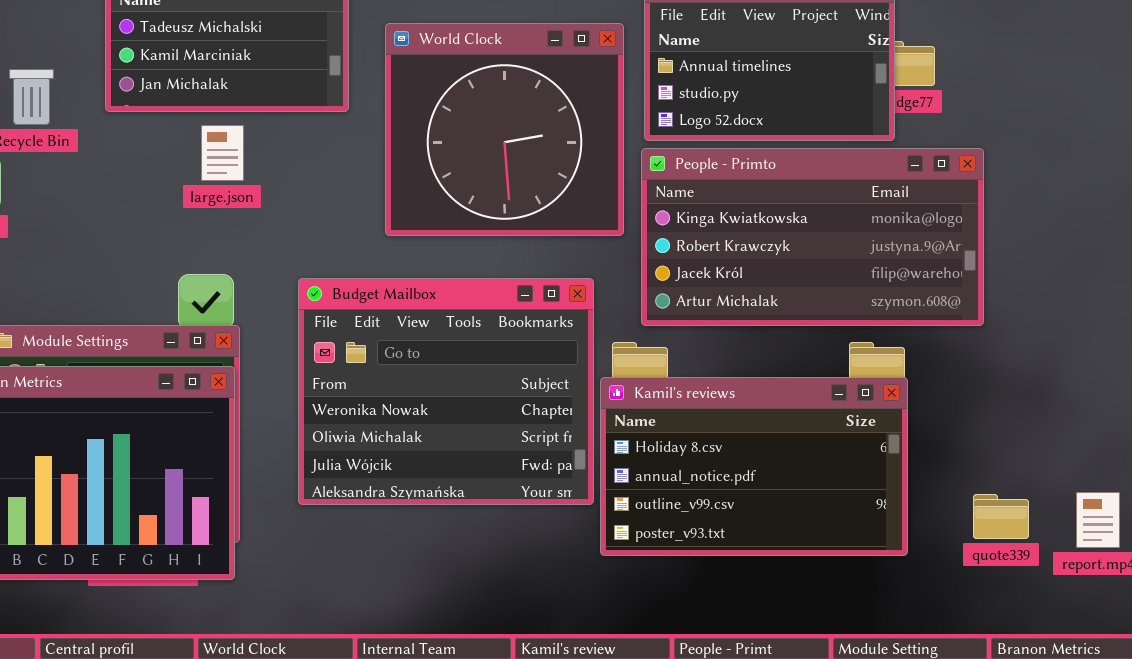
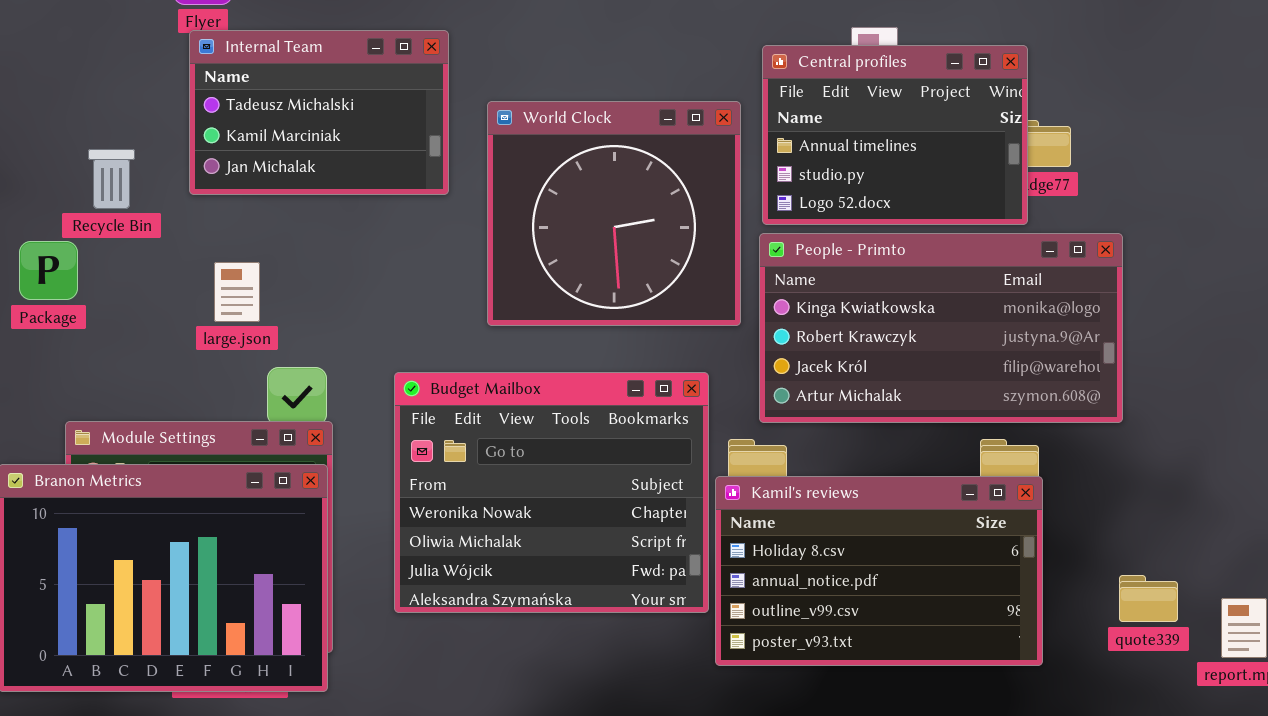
large.json: [201,125,244,181] -> [214,262,260,322], moved
quote339: [973,494,1029,539] -> [1119,575,1178,622], moved

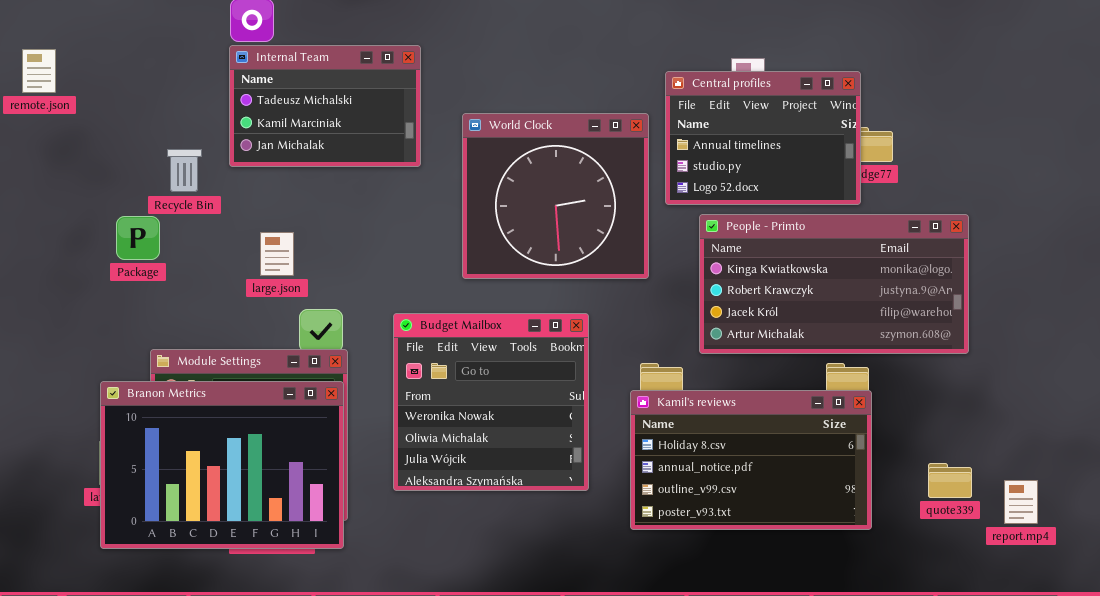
Internal Team: [189,30,449,195] -> [229,45,421,167], moved
People - Primto: [759,233,1123,423] -> [699,214,969,354], moved
Budget Mailbox: [394,372,709,613] -> [393,313,589,491], resized

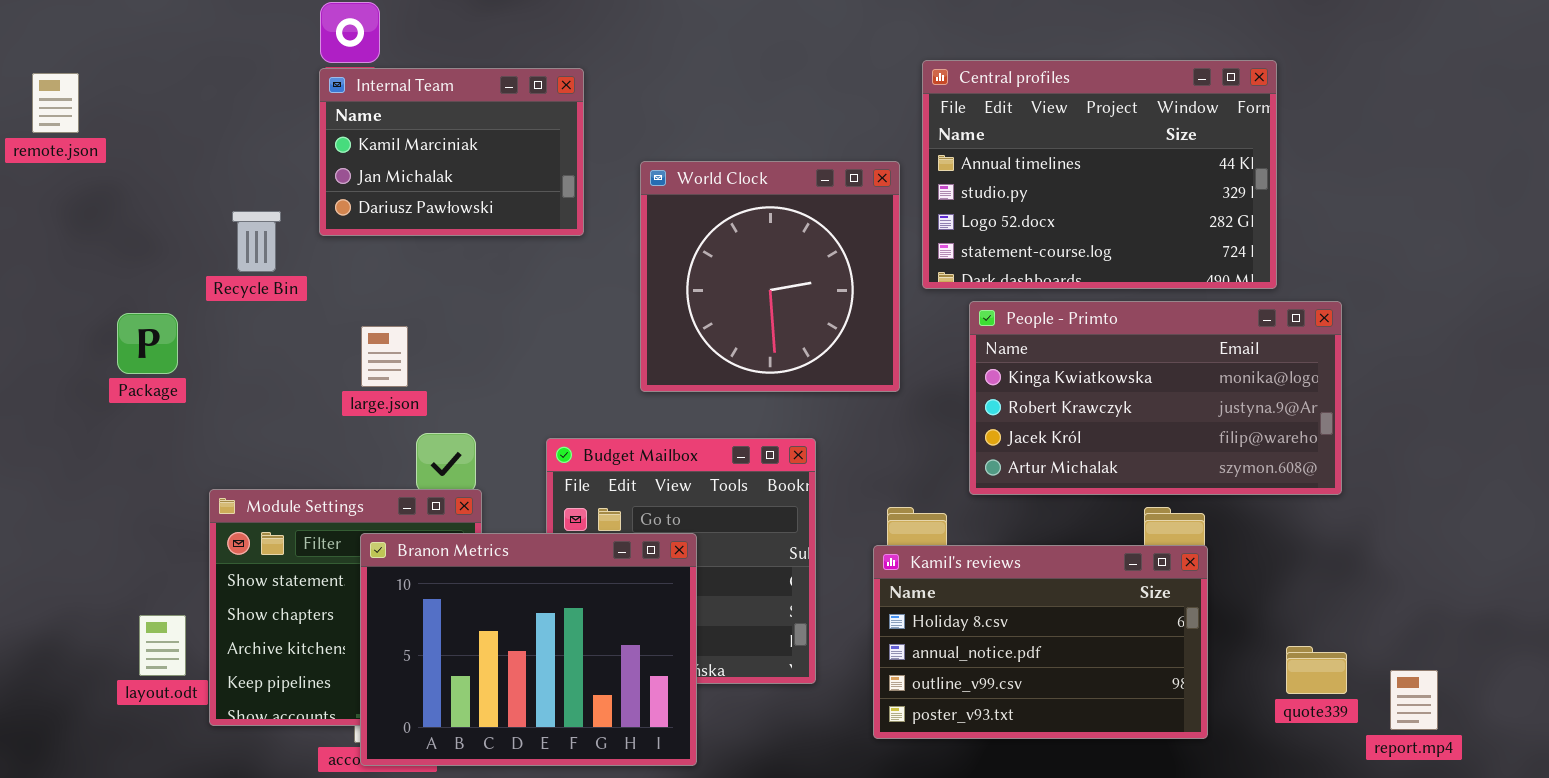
Internal Team: [229,45,421,167] -> [319,68,584,236], scrolled down 1 row
Central profiles: [665,71,861,205] -> [922,60,1277,289], resized
Package: [116,216,160,260] -> [117,313,178,374], moved
Branon Metrics: [100,381,344,549] -> [360,533,697,766], moved

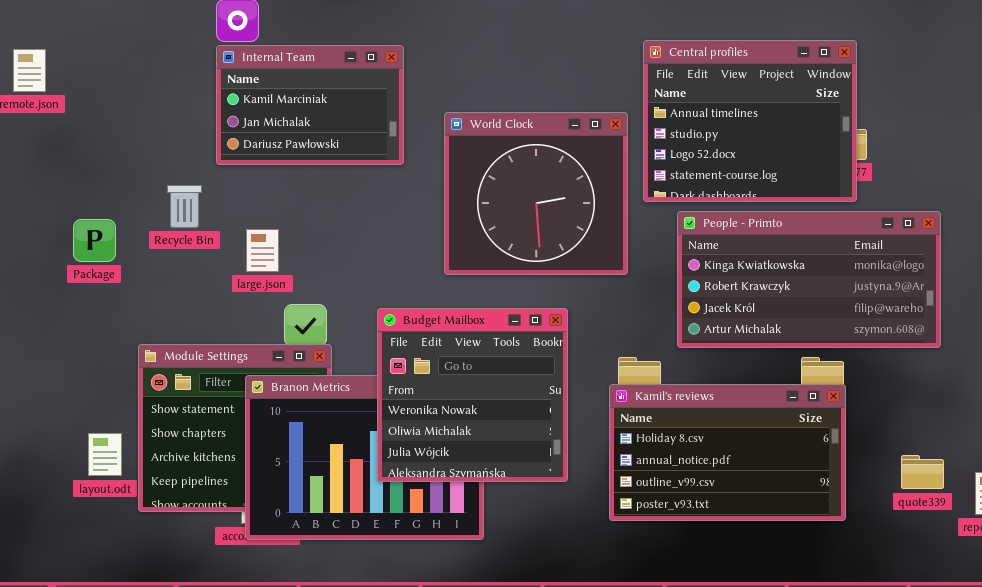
Central profiles: [922,60,1277,289] -> [643,40,857,202], resized
Recycle Bin: [232,211,281,272] -> [167,185,202,228], moved
Budget Mailbox: [546,438,816,684] -> [377,308,568,482], raised

